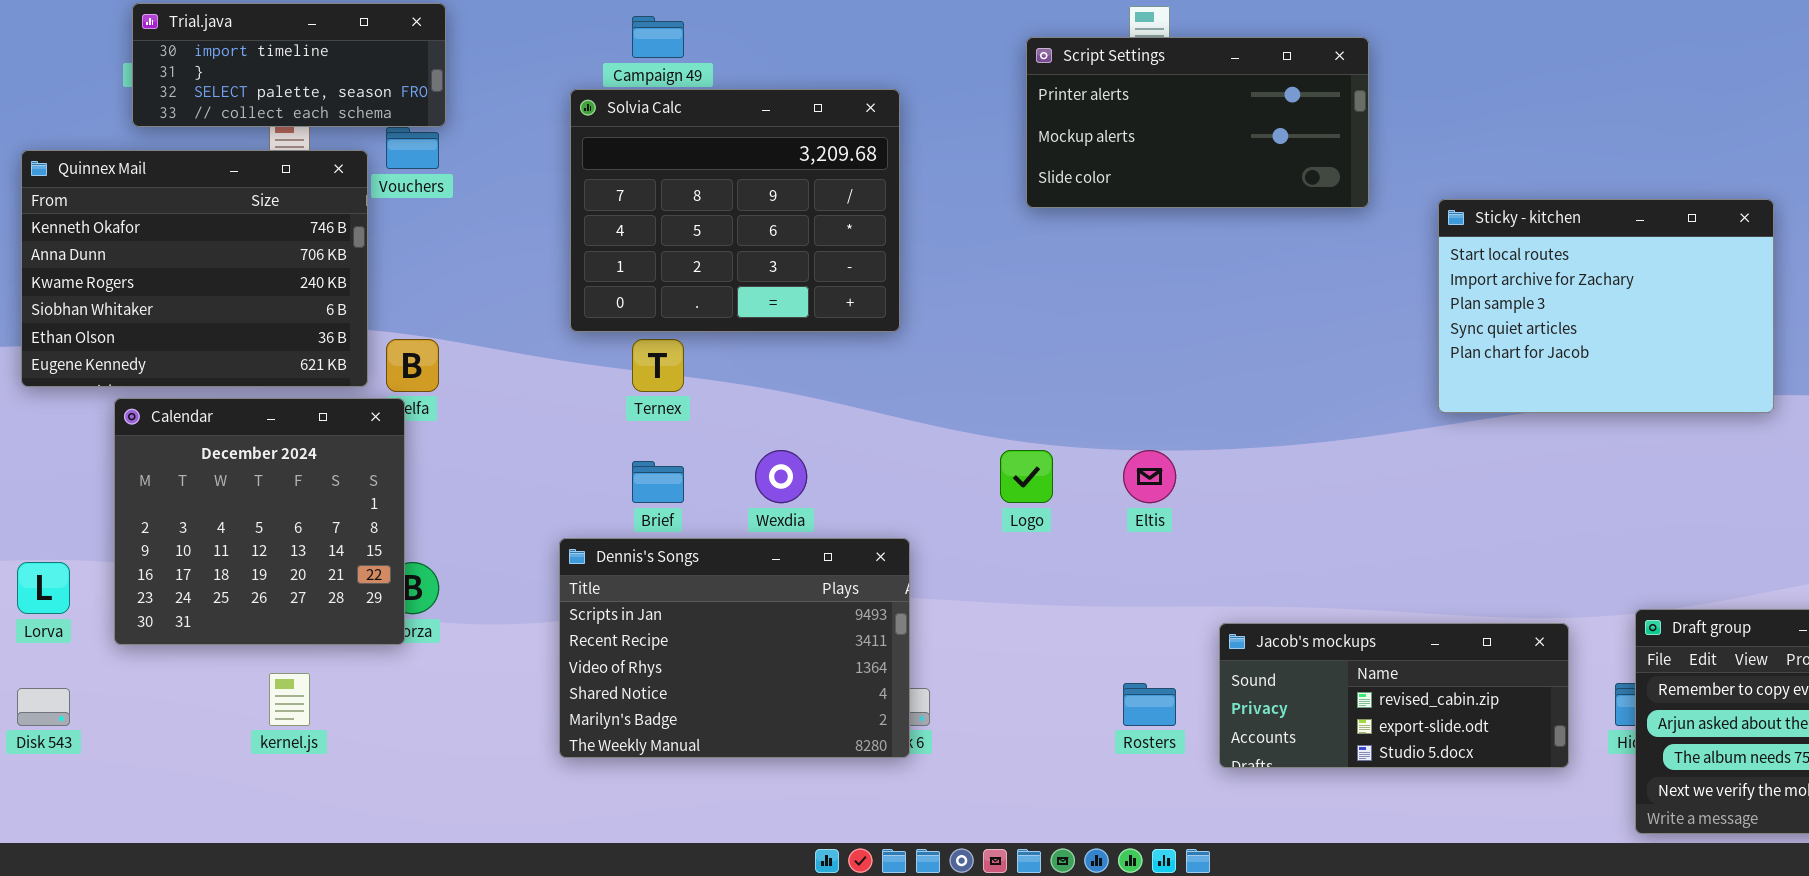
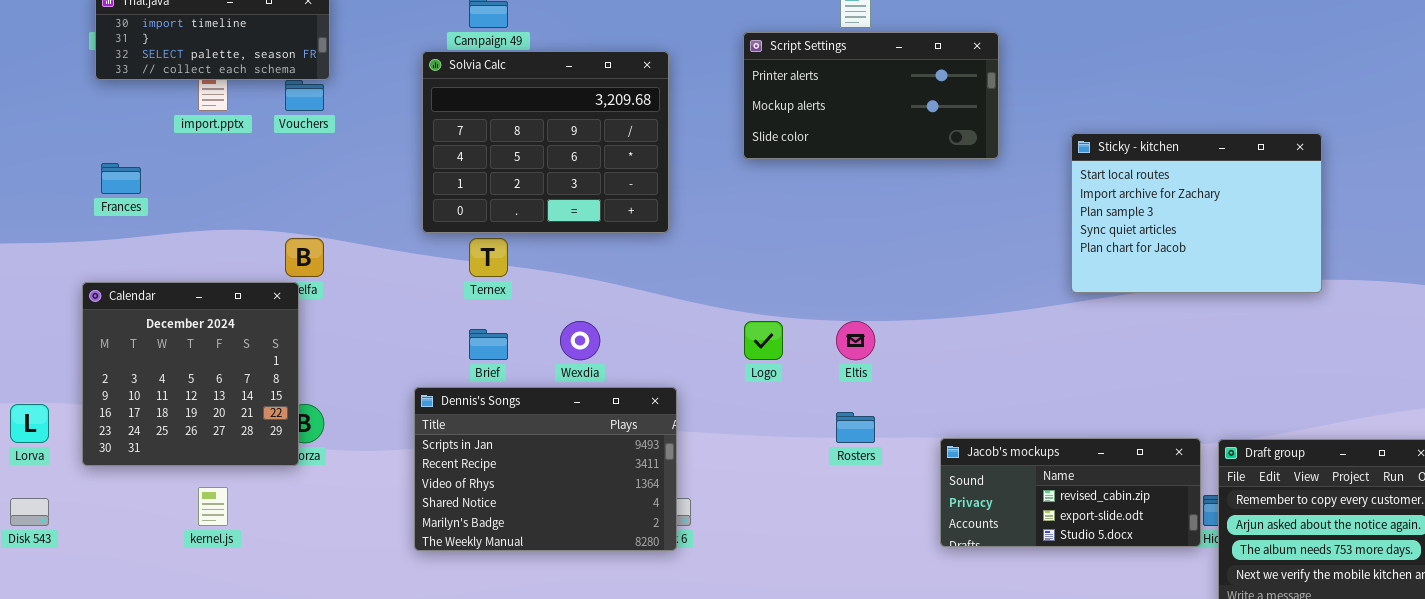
Script Settings: [1026,37,1369,208] -> [743,32,999,159], moved
Quinnex Mail: [21,150,368,387] -> none, closed
Jacob's mockups: [1219,623,1569,768] -> [940,438,1201,547], moved
Rosters: [1123,683,1176,726] -> [836,412,875,443], moved

